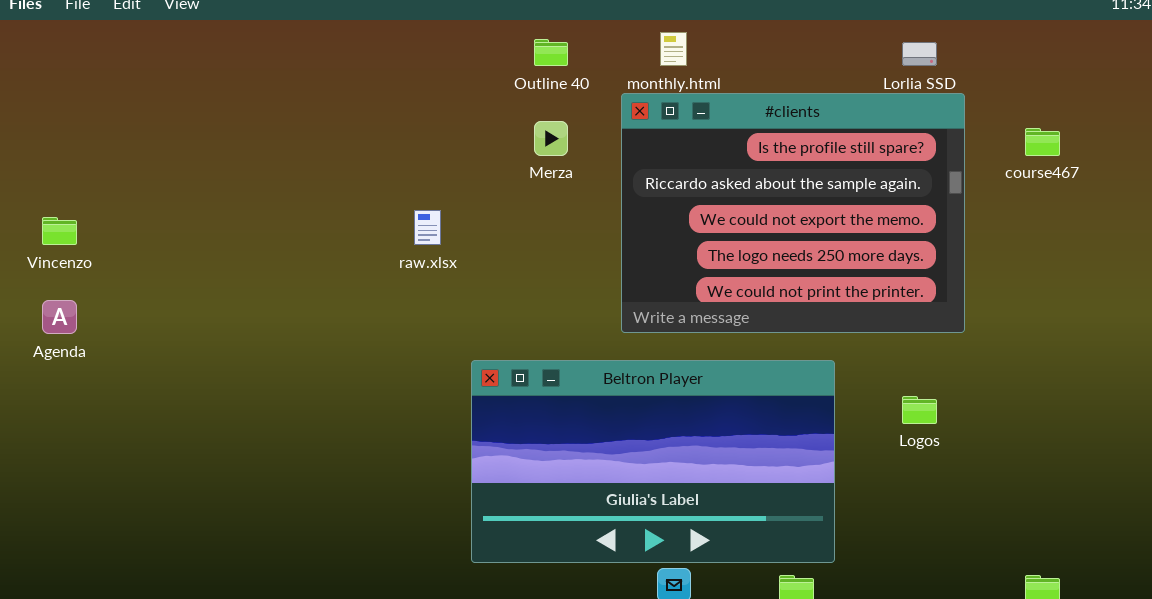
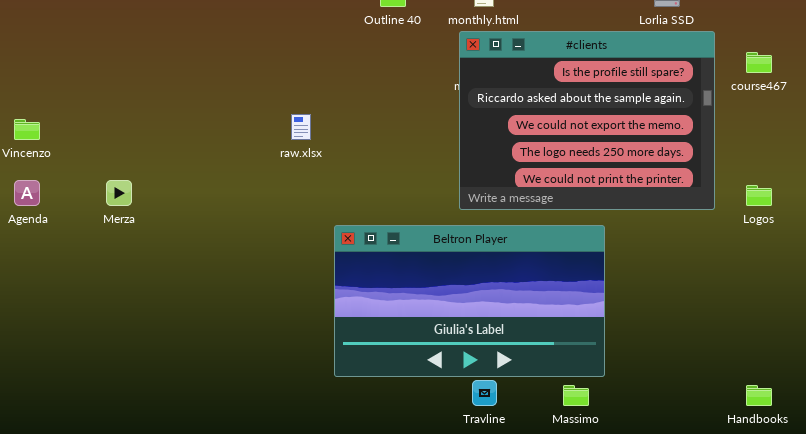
#clients: [621,93,965,333] -> [459,31,715,210], moved
Merza: [534,121,568,156] -> [106,180,132,206], moved
Logos: [902,396,937,424] -> [746,185,772,206], moved

